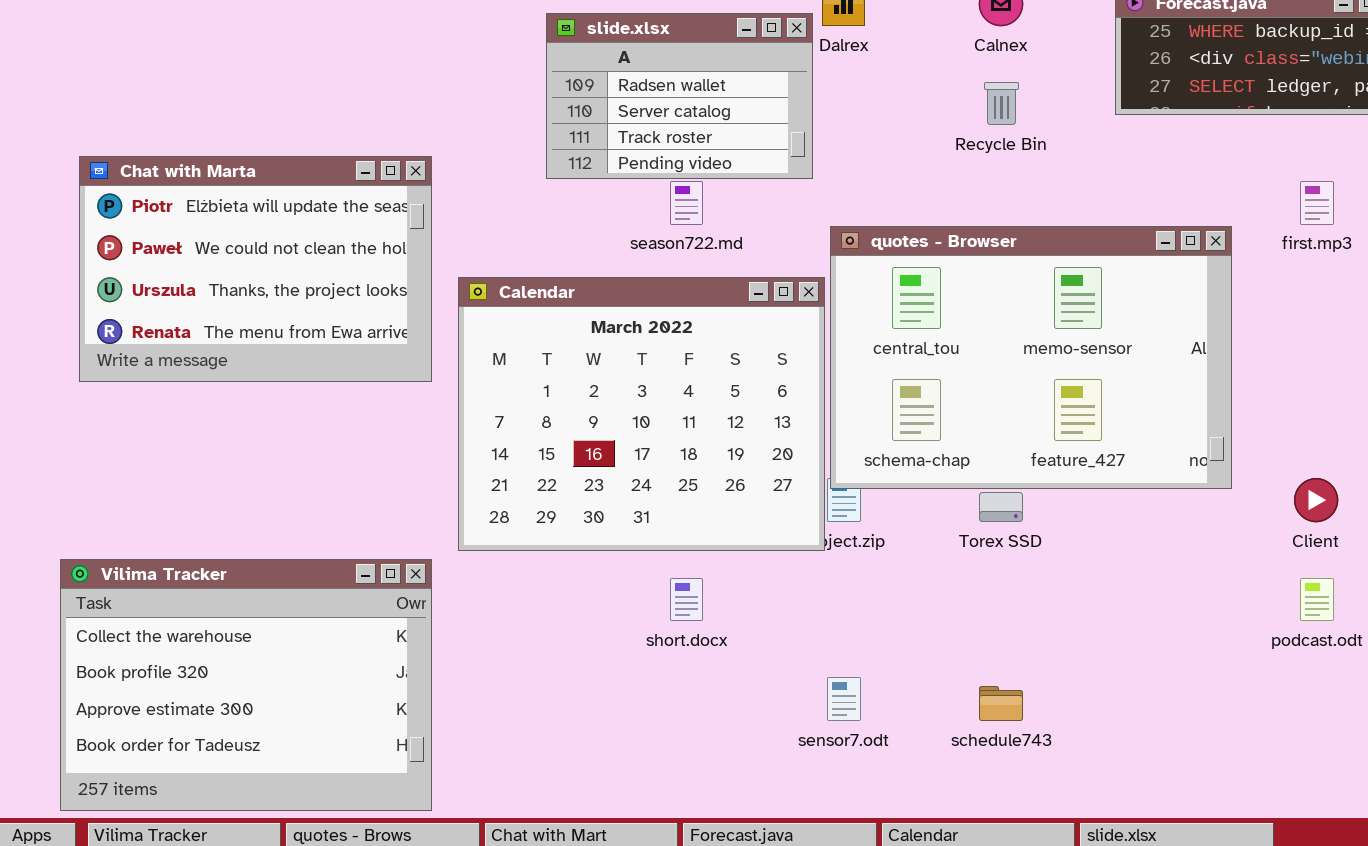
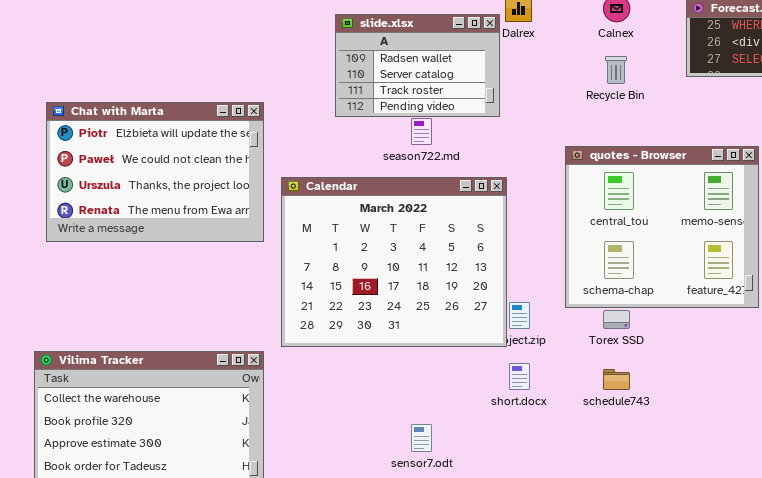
quotes - Browser: [830,226,1232,489] -> [565,146,759,308], resized
short.docx: [670,578,703,621] -> [509,363,530,390], moved
sensor7.odt: [827,677,861,721] -> [411,424,432,452], moved
schedule743: [979,686,1023,721] -> [603,369,630,390], moved

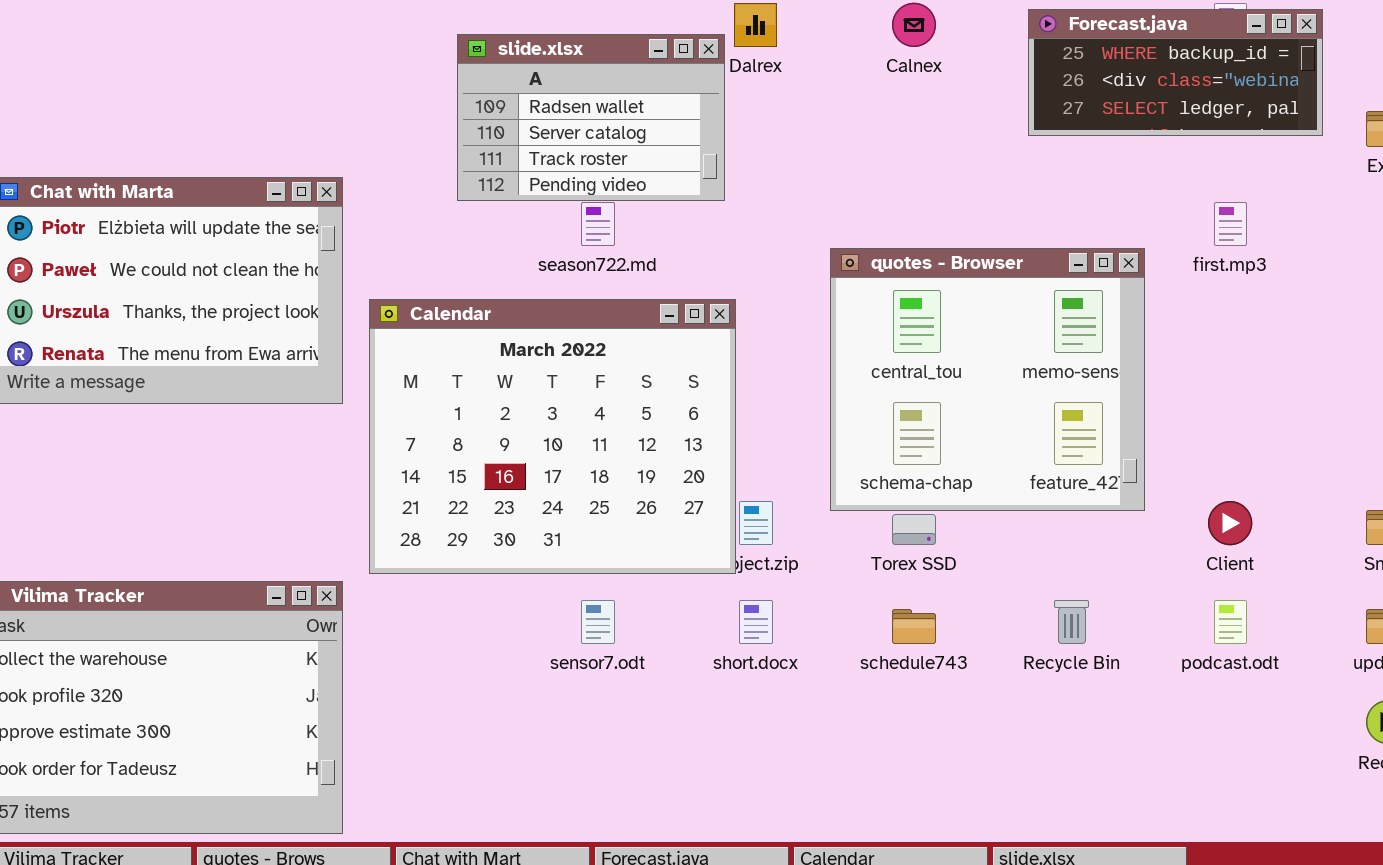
Recycle Bin: [605,56,627,84] -> [1054,600,1089,644], moved
sensor7.odt: [411,424,432,452] -> [581,600,615,644], moved

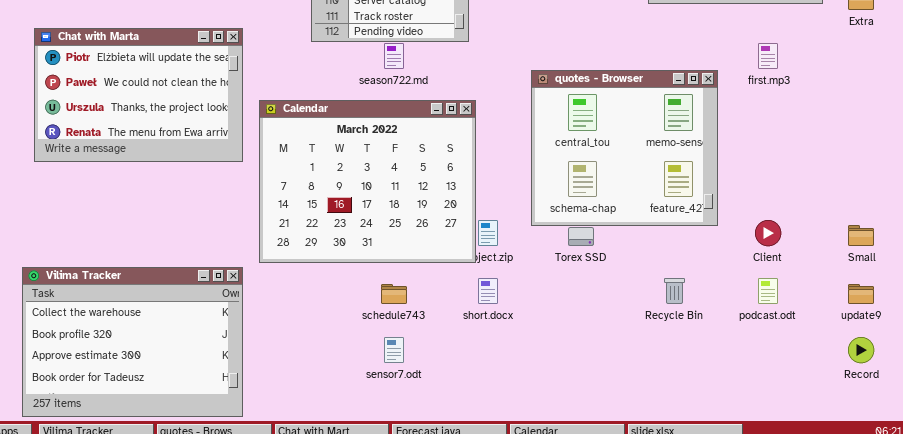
sensor7.odt: [581,600,615,644] -> [384,337,404,363], moved
schedule743: [892,609,936,644] -> [381,284,407,304], moved

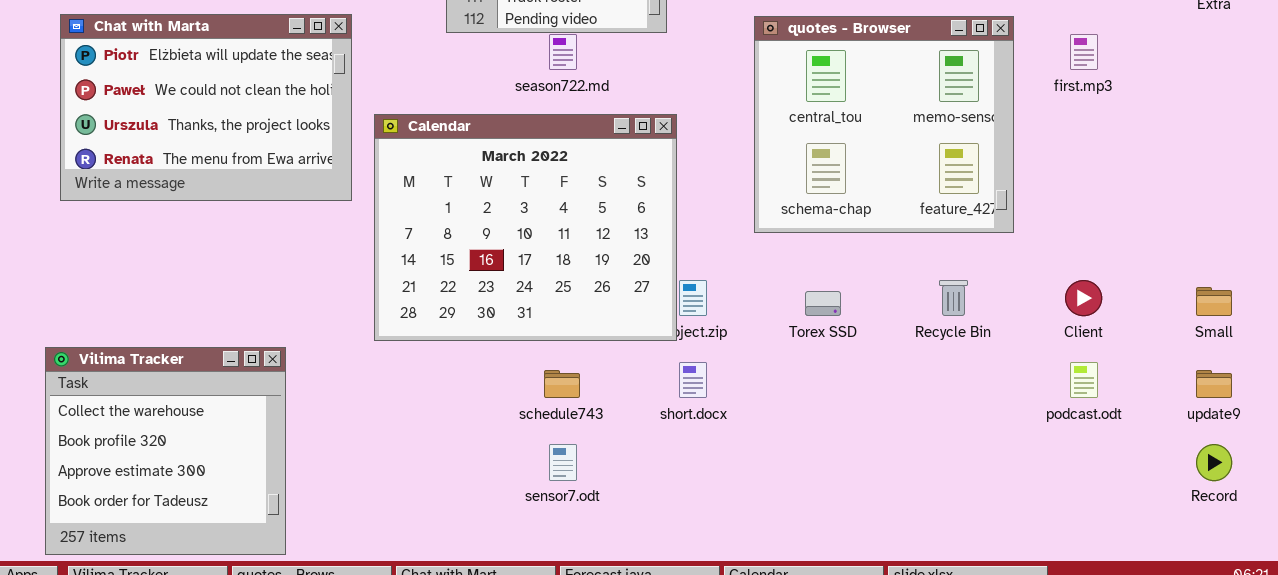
quotes - Browser: [531,70,718,226] -> [754,16,1014,233], moved
Vilima Tracker: [22,267,243,417] -> [45,347,286,555], resized
Recycle Bin: [664,278,685,304] -> [939,280,968,316], moved

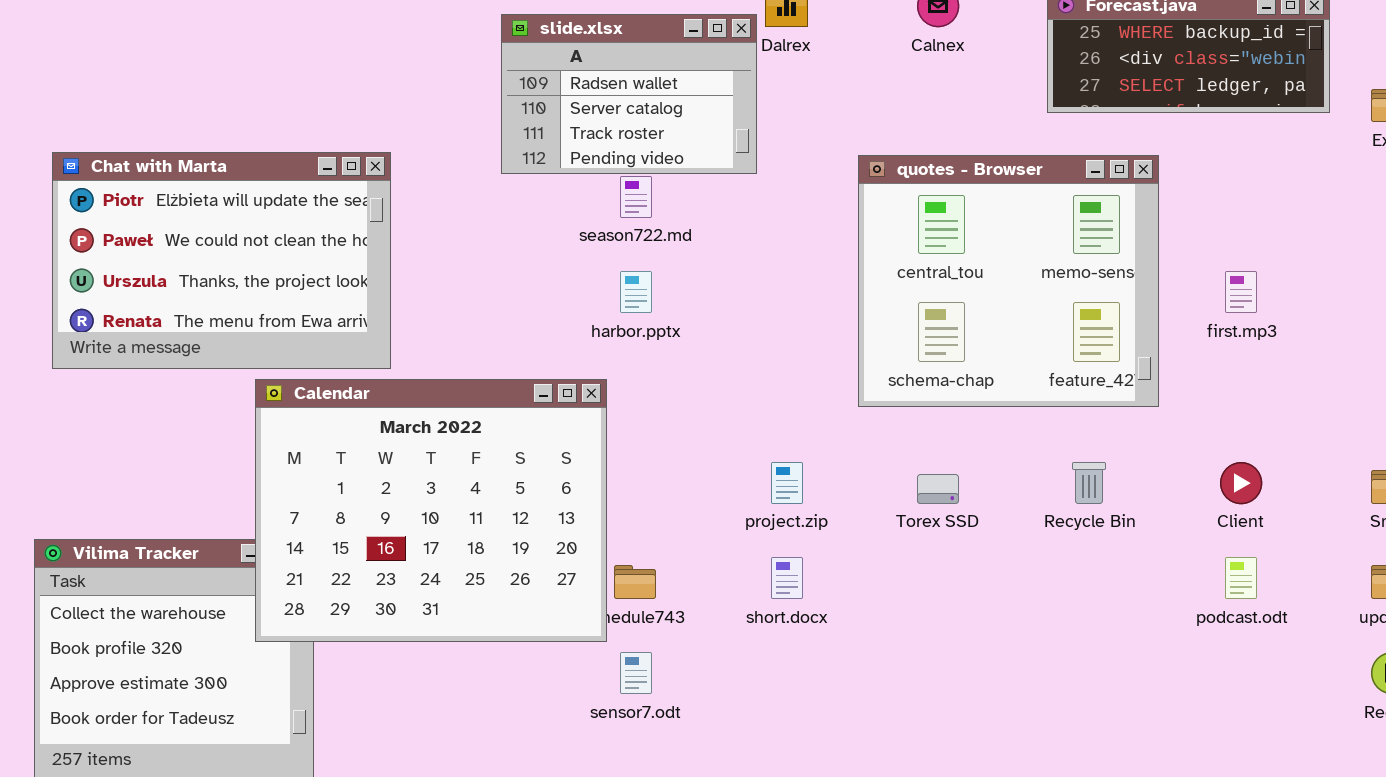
first.mp3: [1070,34,1098,70] -> [1225,271,1257,313], moved
Calendar: [374,114,677,341] -> [255,379,607,642], moved

